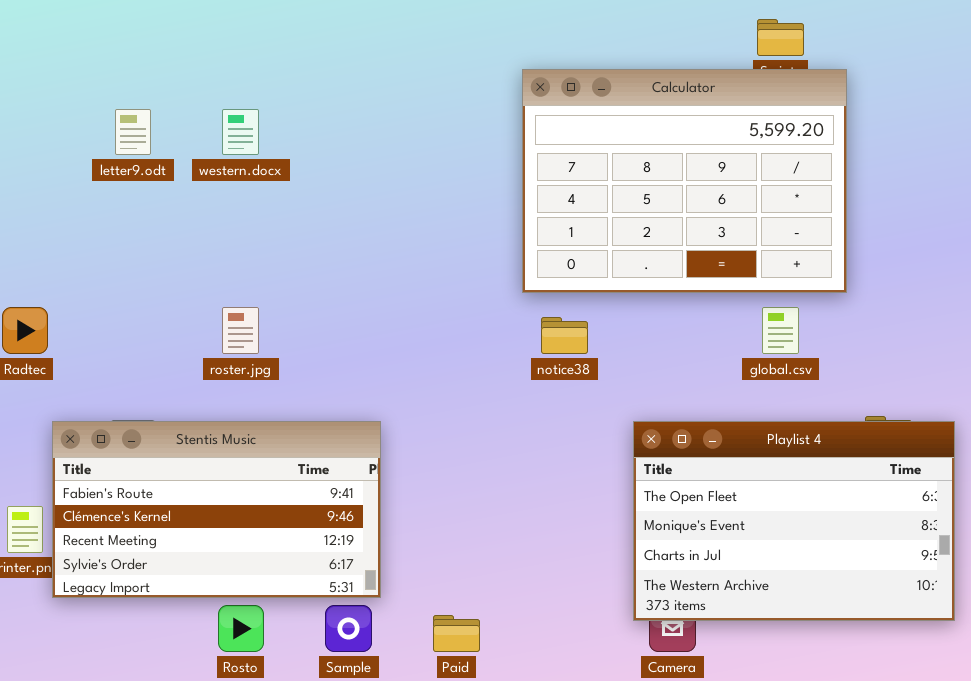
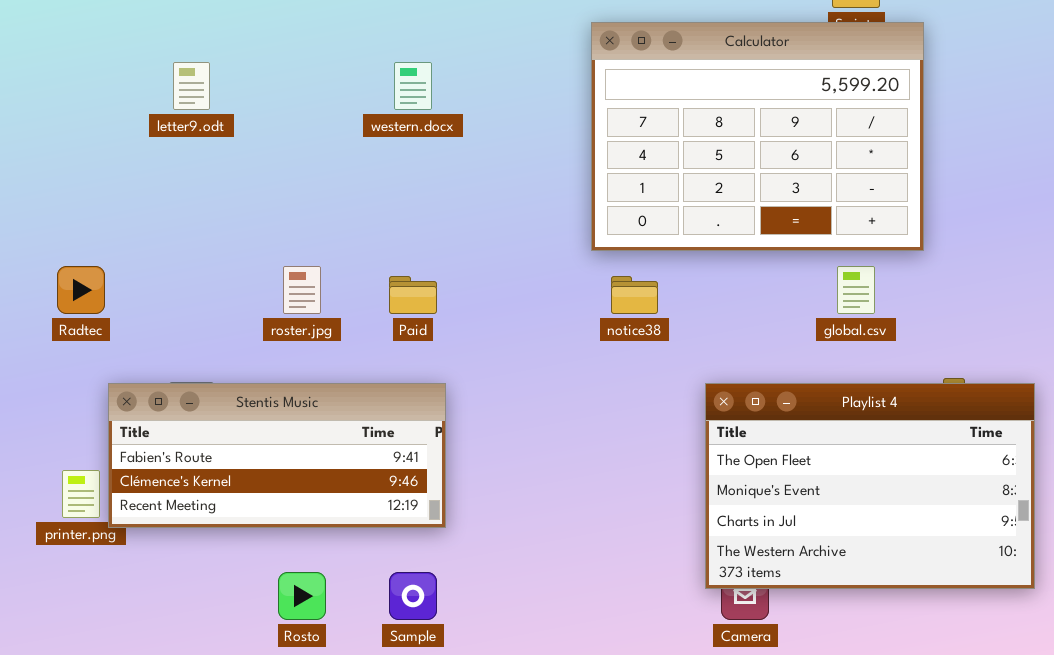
western.docx: [222,109,259,155] -> [394,62,432,110], moved
Stentis Music: [52,421,381,598] -> [108,383,446,528], resized
Paid: [433,615,480,652] -> [389,276,437,314], moved

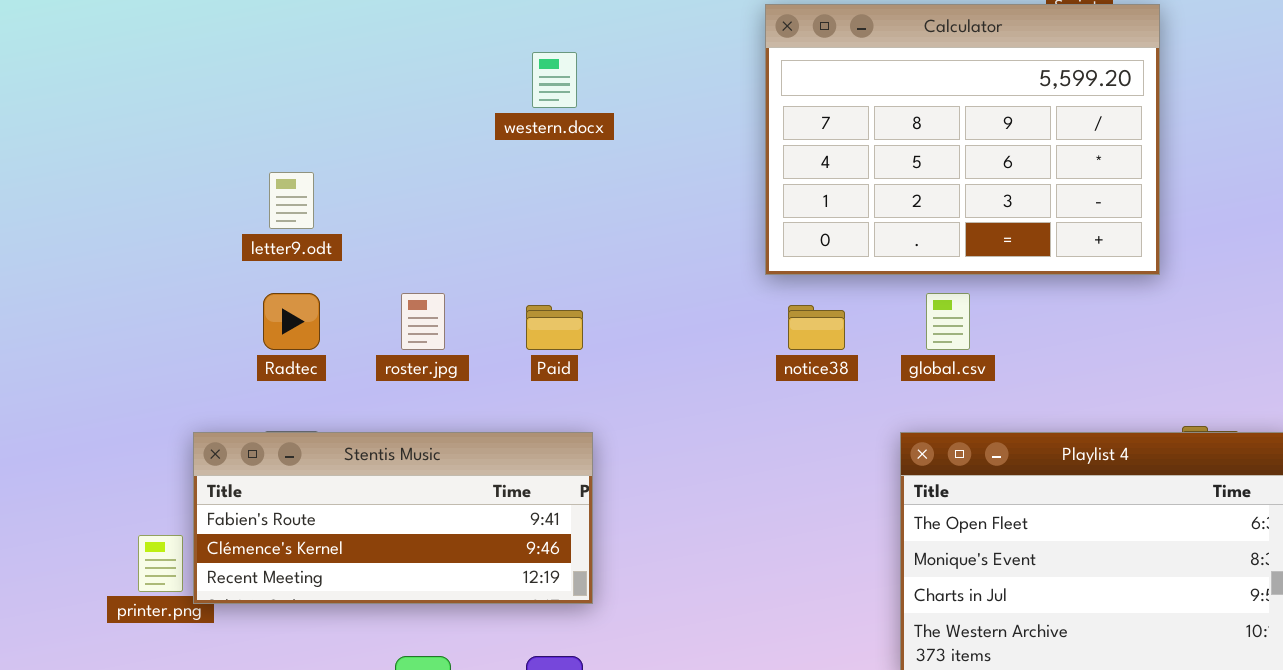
letter9.odt: [173,62,210,110] -> [269,172,314,229], moved
Radtec: [57,266,105,314] -> [263,293,320,350], moved
global.csv: [837,266,875,314] -> [926,293,970,350], moved

